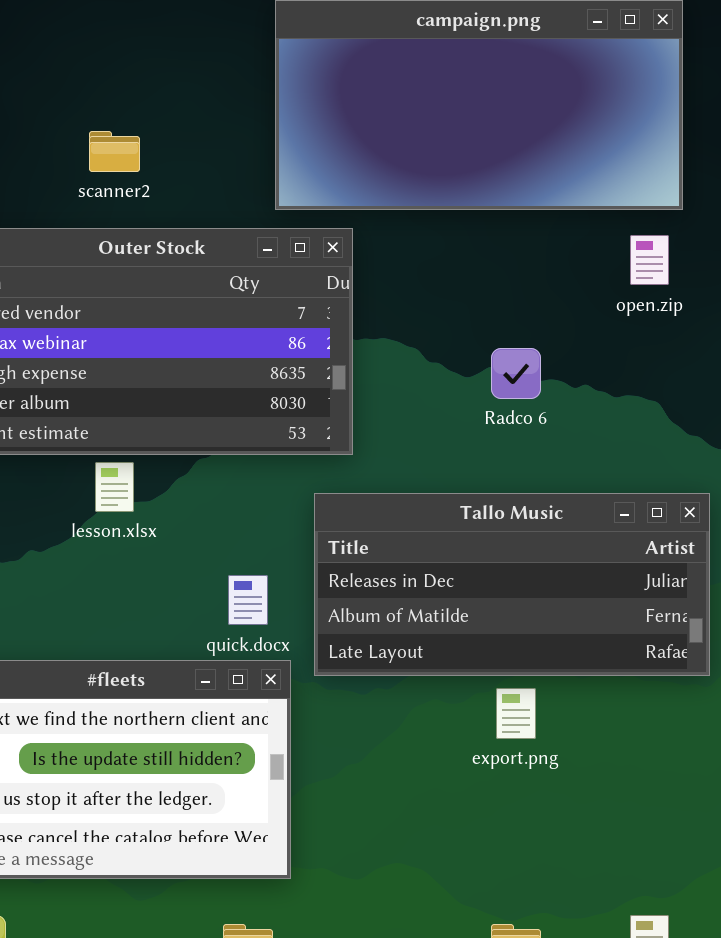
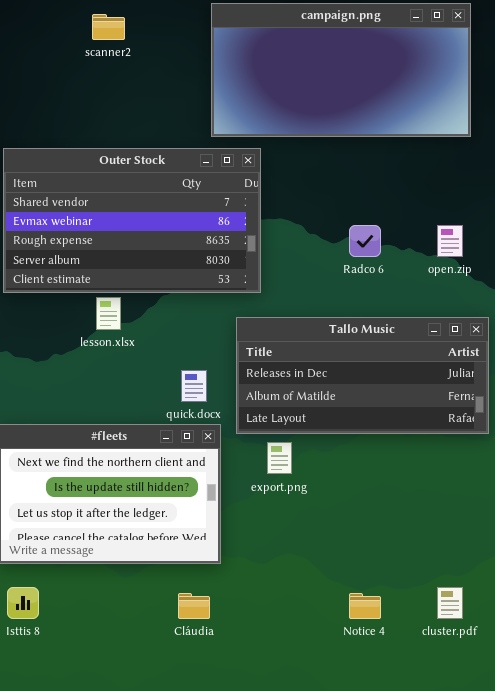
scanner2: [89,131,140,172] -> [92,14,125,40], moved
open.zip: [630,235,669,285] -> [437,225,463,257], moved
export.png: [496,688,536,739] -> [267,442,292,474], moved

